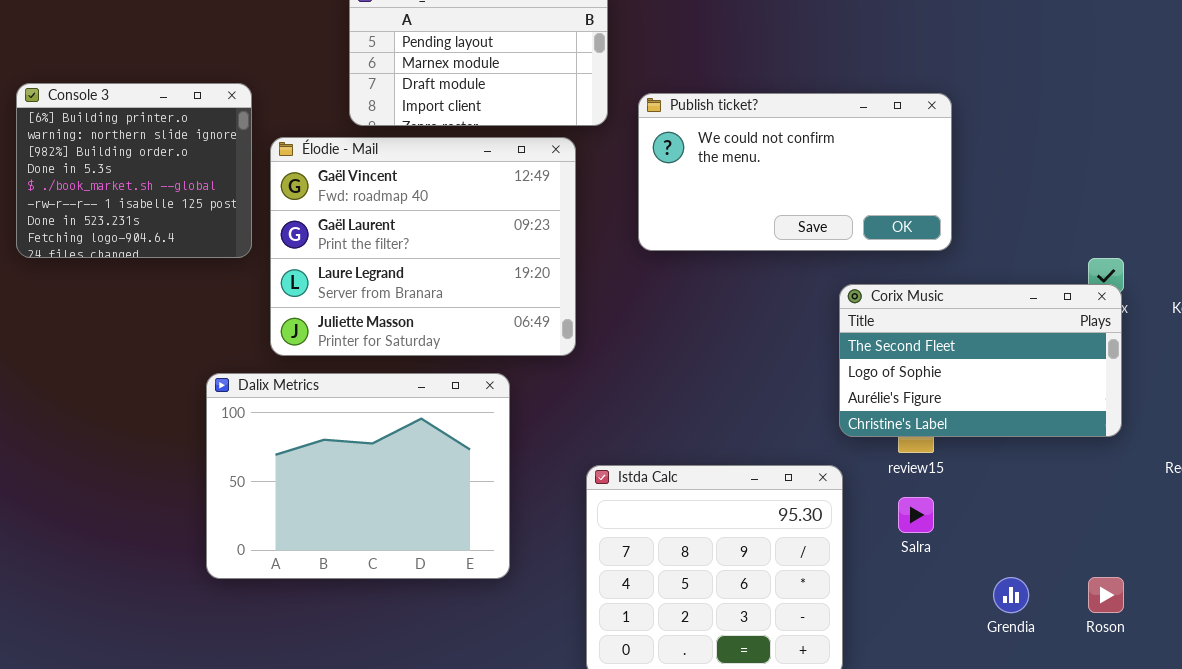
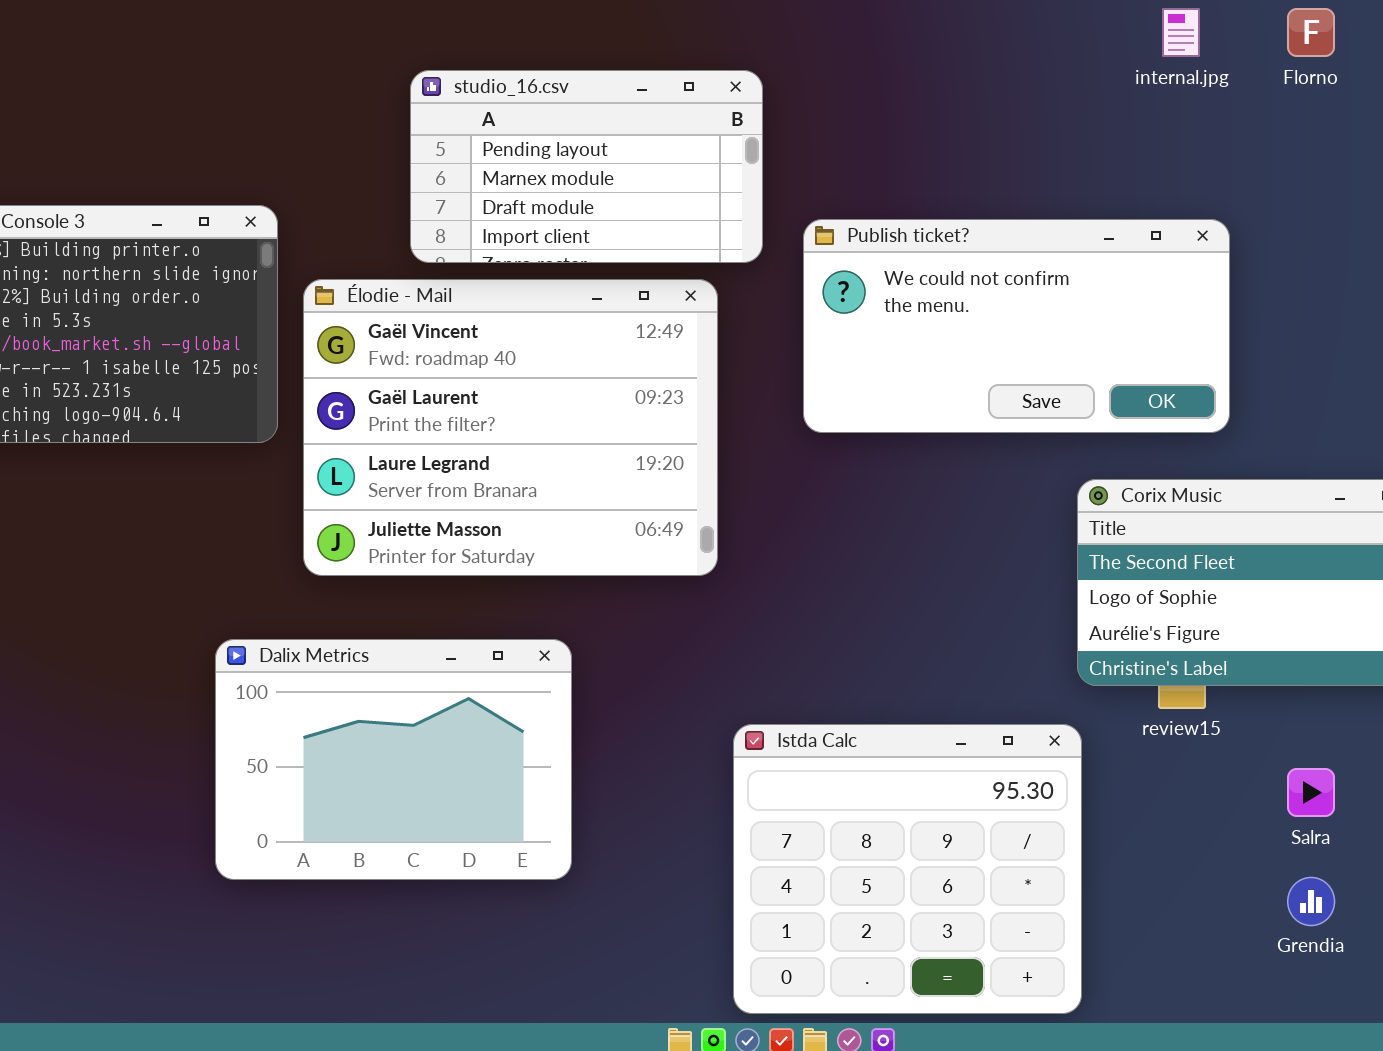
Dalix Metrics: [206,373,510,579] -> [215,639,572,880], resized
Salra: [898,497,934,533] -> [1287,768,1335,817], moved

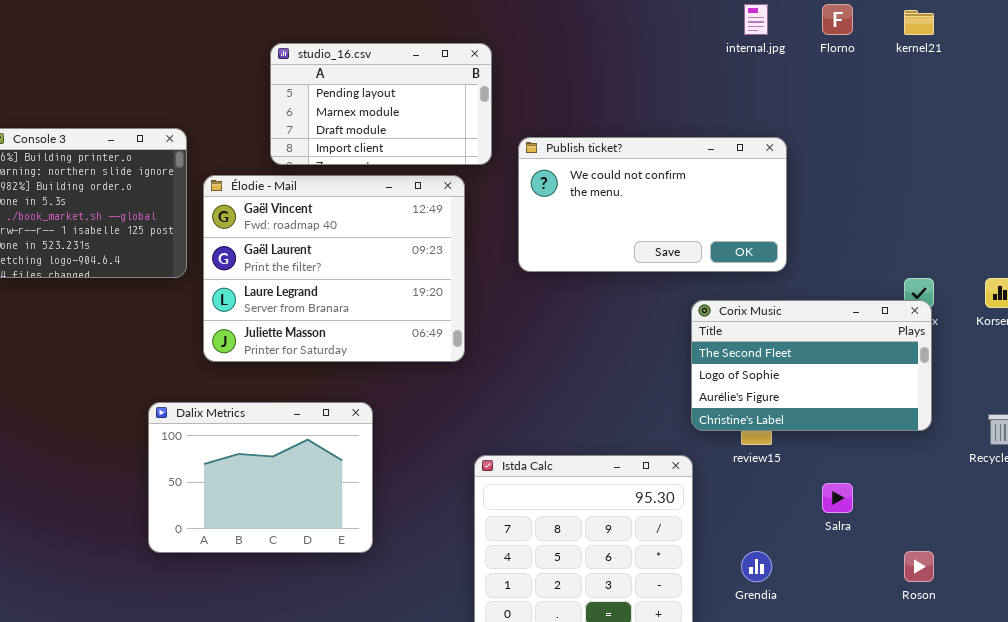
Grendia: [1287,877,1335,926] -> [741,551,772,582], moved

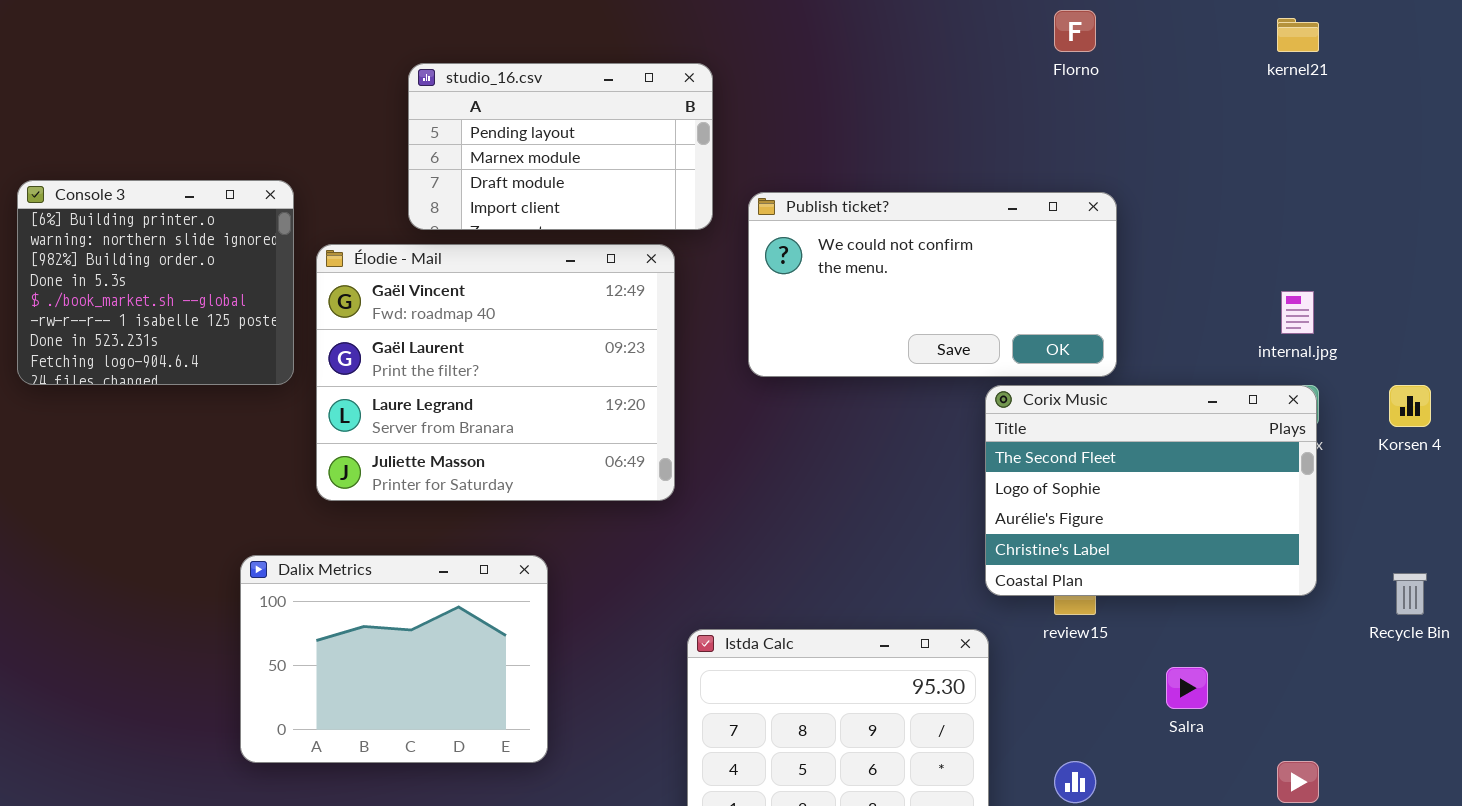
internal.jpg: [744,4,768,35] -> [1281,291,1314,334], moved
Florno: [822,4,853,35] -> [1054,10,1096,52], moved
Corix Music: [691,300,932,431] -> [985,385,1317,596], resized

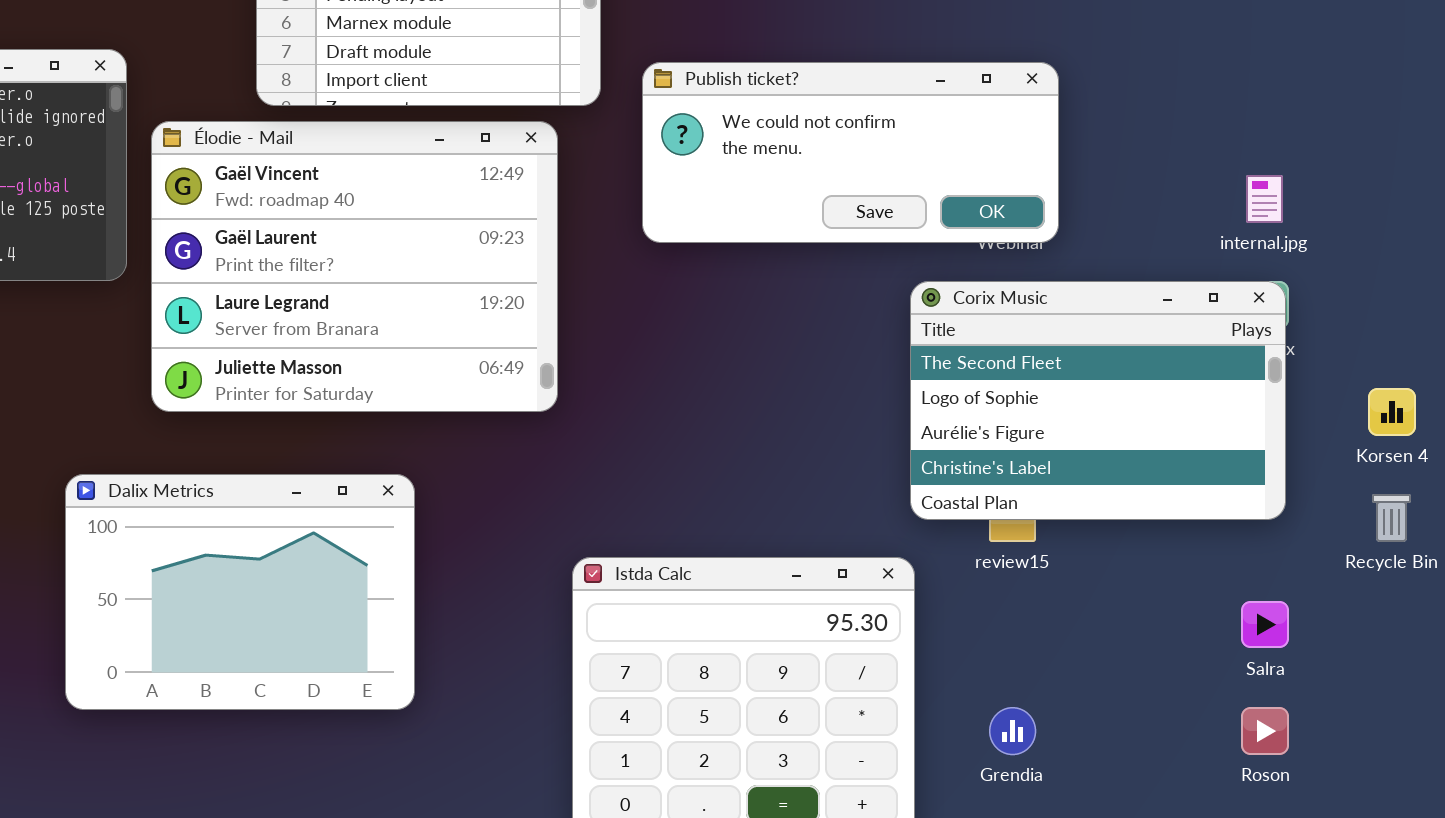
Publish ticket?: [748,192,1117,377] -> [642,62,1059,243], resized
Korsen 4: [1389,385,1431,427] -> [1368,388,1416,436], moved
Salra: [1166,667,1208,709] -> [1241,601,1289,648], moved

